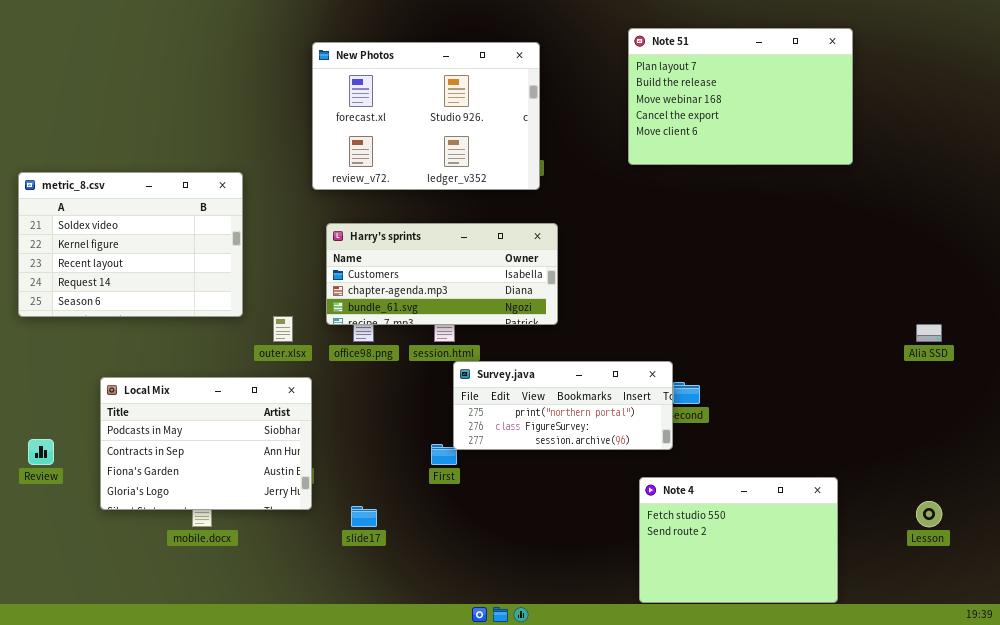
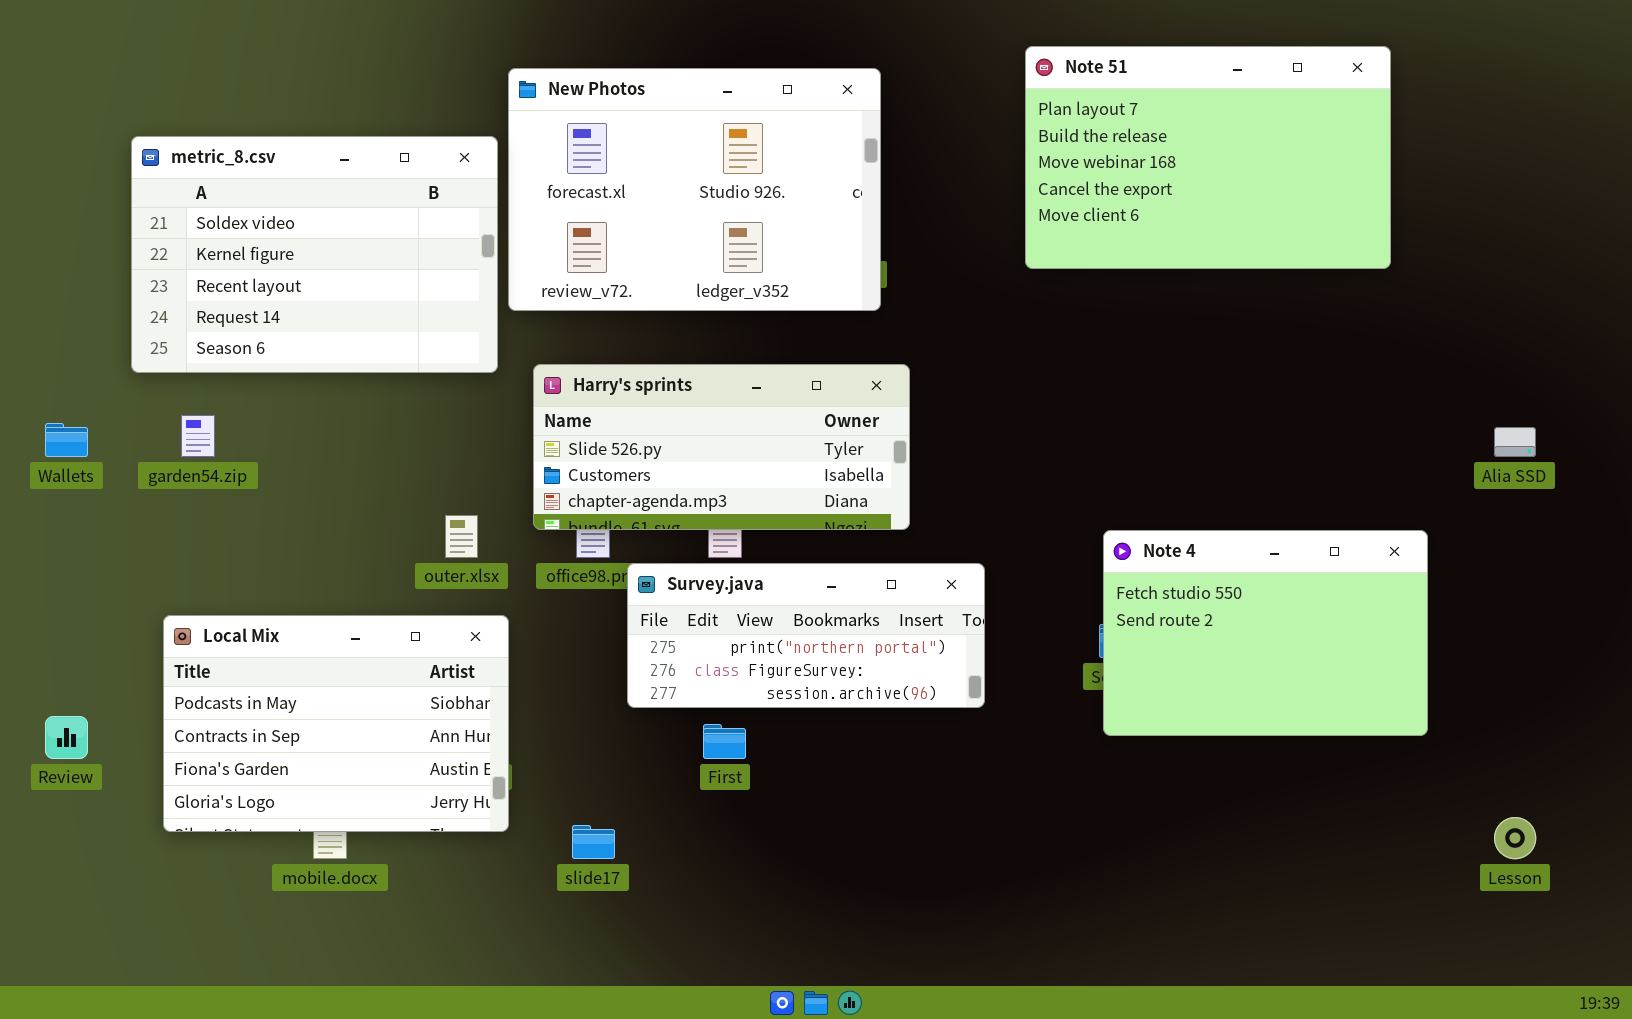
metric_8.csv: [18,172,243,317] -> [131,136,498,373], moved
Harry's sprints: [326,223,558,325] -> [533,364,910,530], scrolled up 1 row
Alia SSD: [916,324,942,342] -> [1494,427,1536,457], moved
Survey.java: [453,361,673,450] -> [627,563,985,708], moved
Note 4: [639,477,838,603] -> [1103,530,1428,736], moved

